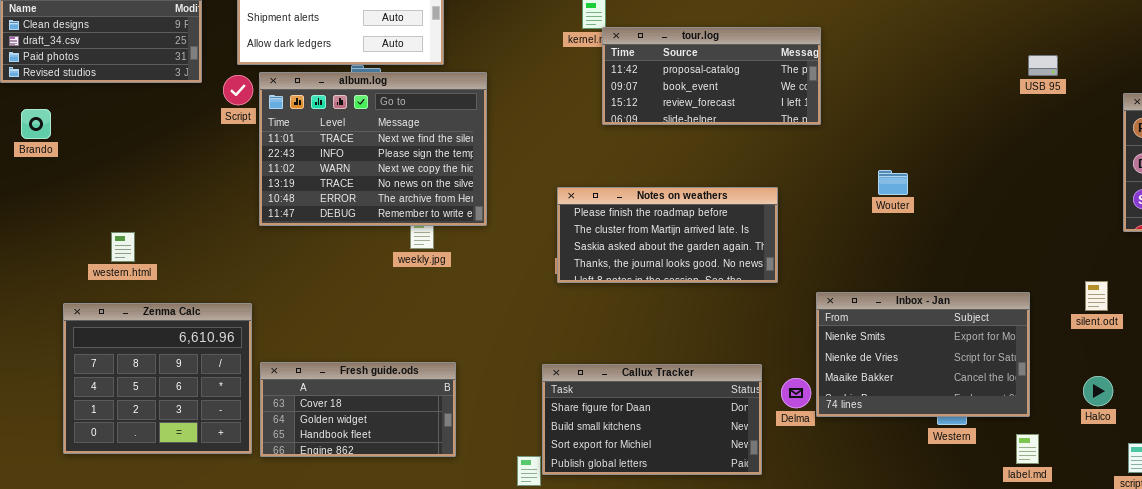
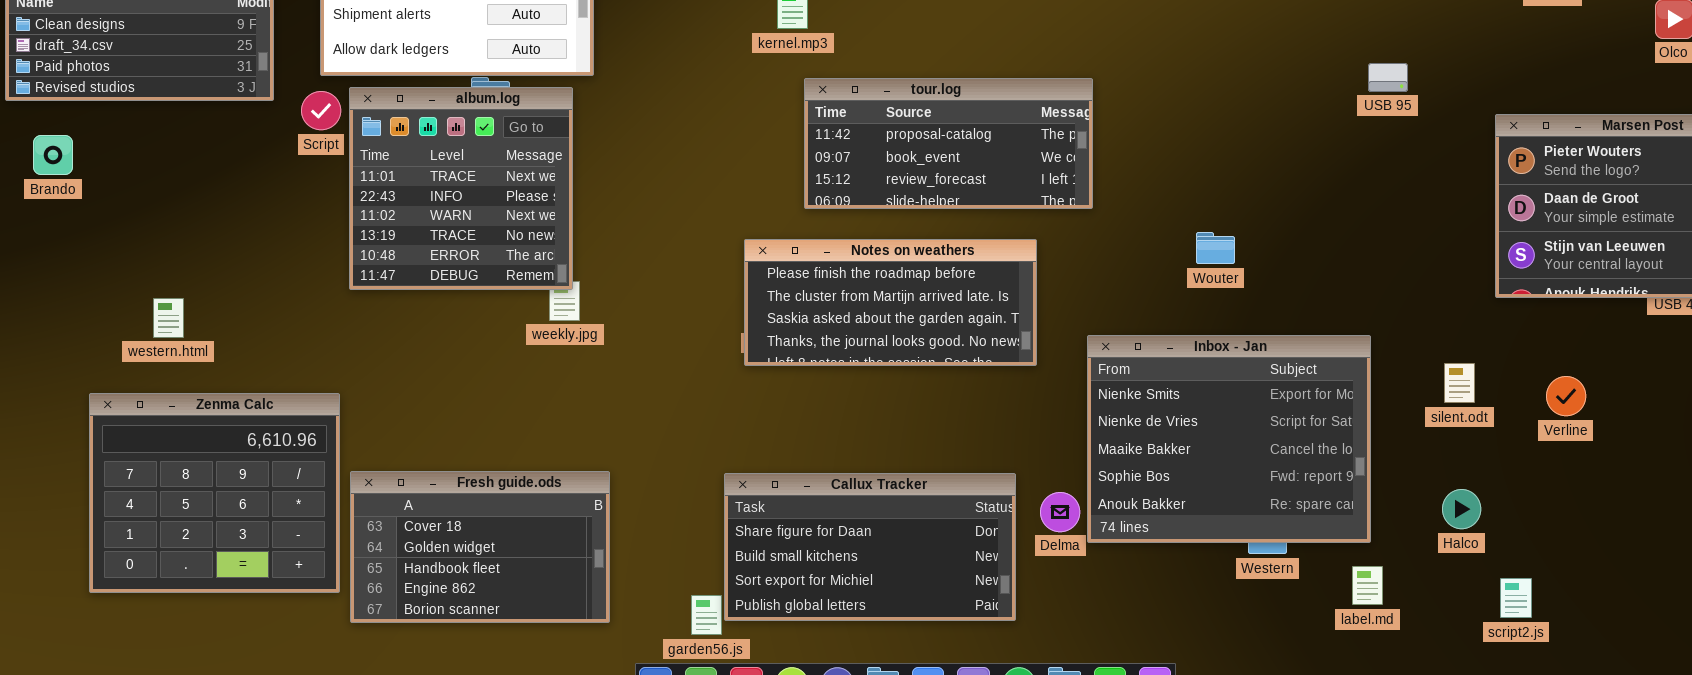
tour.log: [602,27,821,125] -> [804,78,1093,209], moved
album.log: [259,72,487,226] -> [349,87,573,290], resized
Wouter: [878,170,908,195] -> [1196,232,1235,264], moved
Inbox - Jan: [816,292,1030,417] -> [1087,335,1371,543], resized
Fresh guide.ods: [260,362,456,457] -> [350,471,610,623], resized

